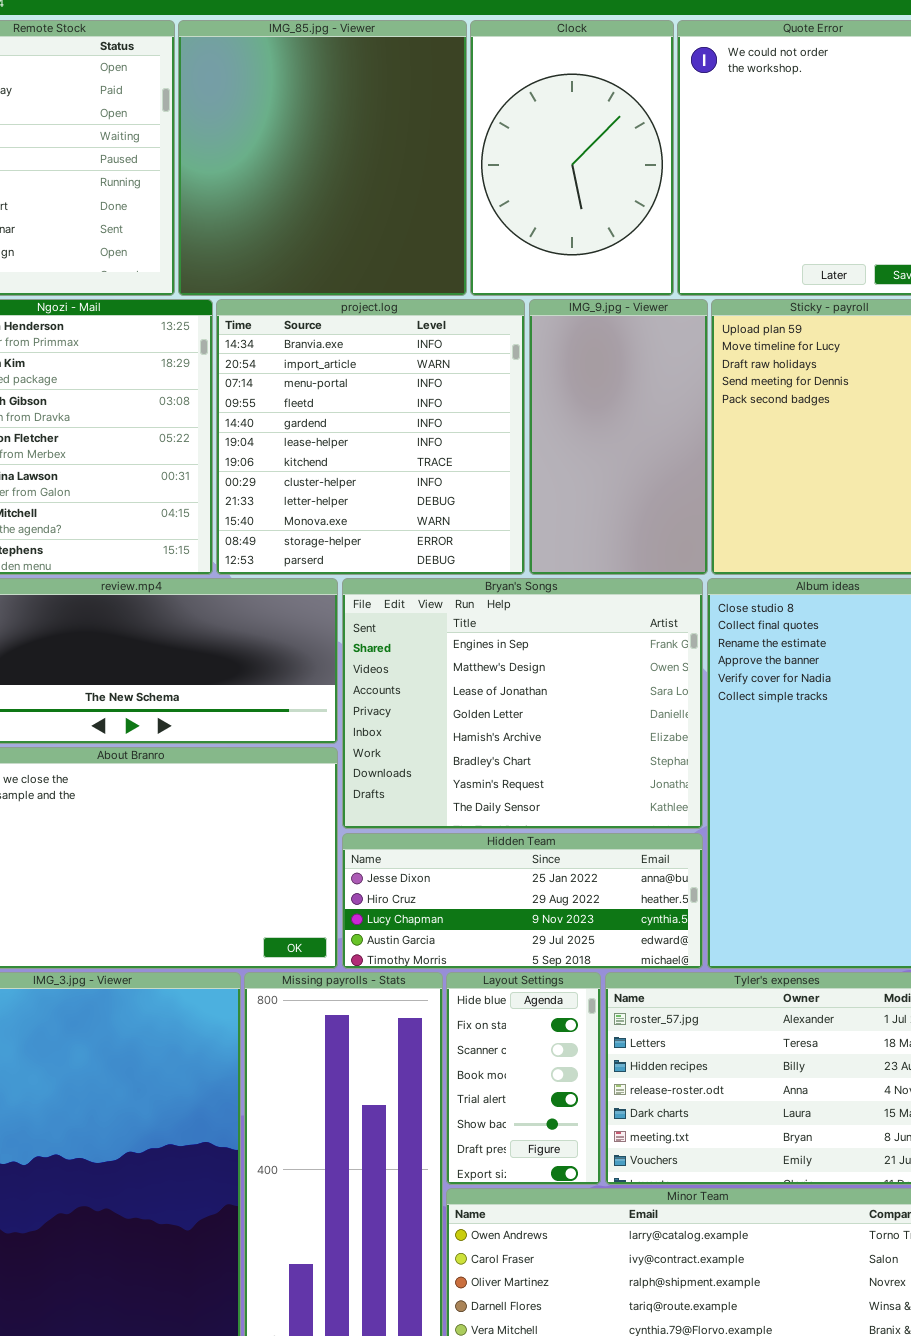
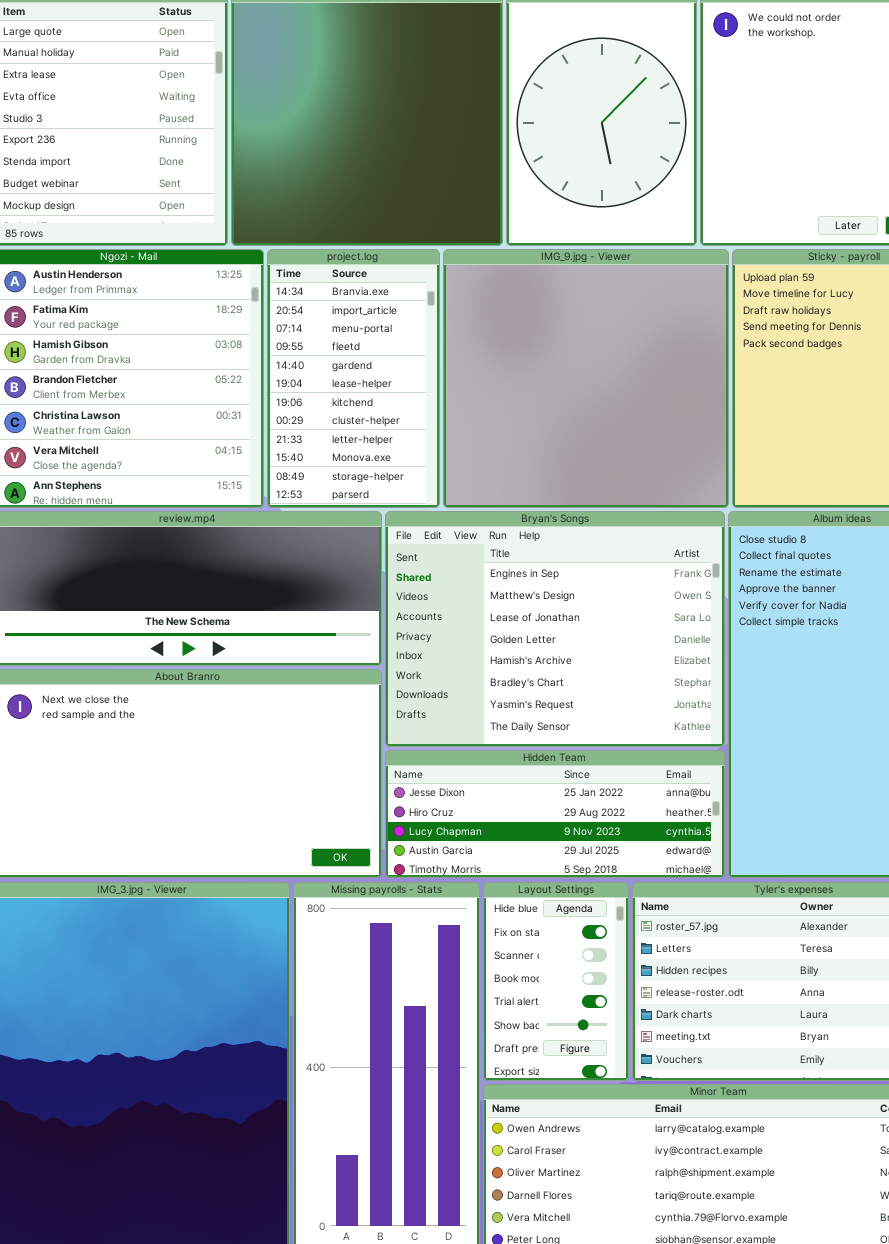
project.log: [216,299,525,575] -> [267,249,440,508], resized
IMG_9.jpg - Viewer: [529,299,708,575] -> [443,249,729,508], resized

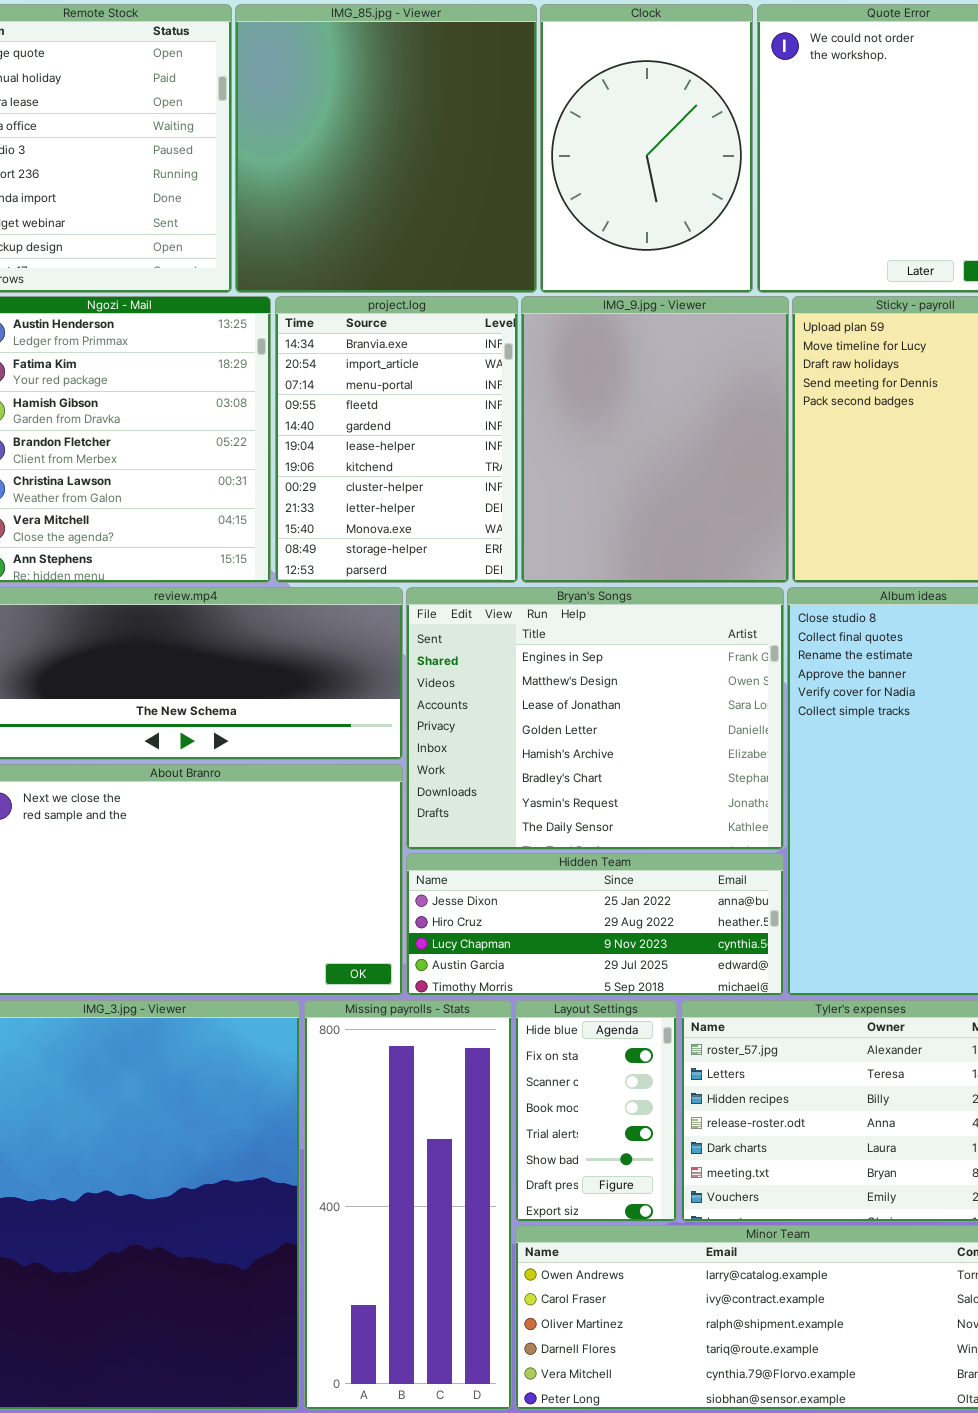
project.log: [267,249,440,508] -> [275,296,518,583], resized
IMG_9.jpg - Viewer: [443,249,729,508] -> [521,296,789,583], resized

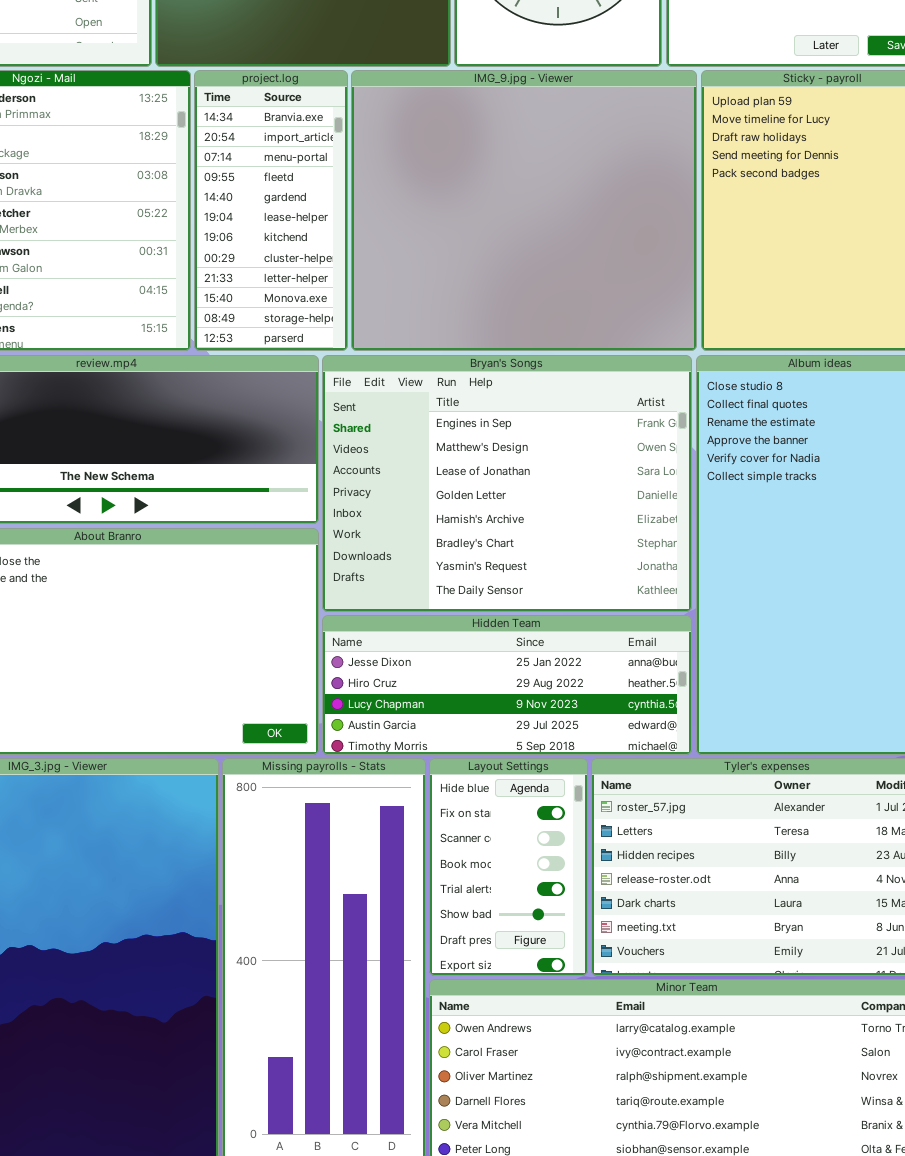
project.log: [275,296,518,583] -> [194,70,348,351], resized
IMG_9.jpg - Viewer: [521,296,789,583] -> [351,70,697,351], resized

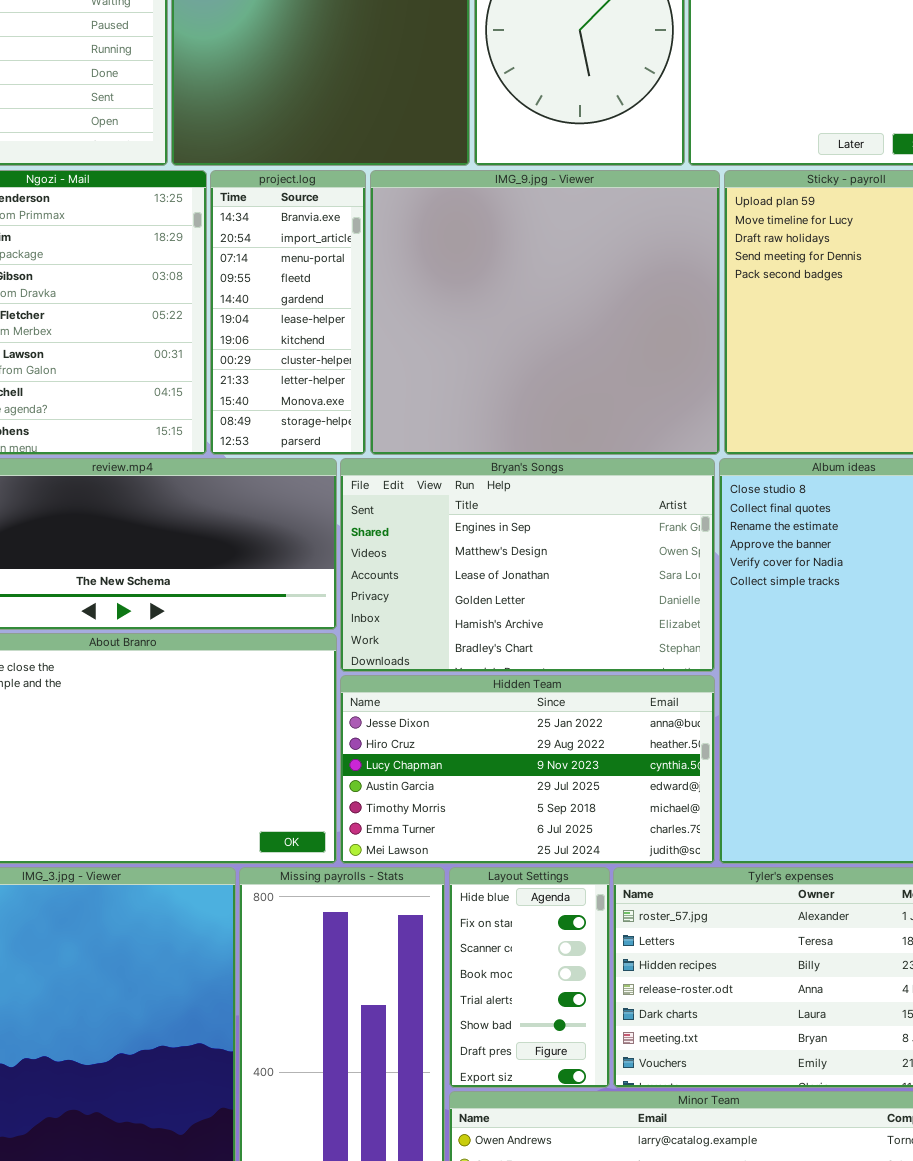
Bryan's Songs: [322,355,692,612] -> [340,458,715,672], resized
Hidden Team: [322,615,692,755] -> [340,675,715,864], resized

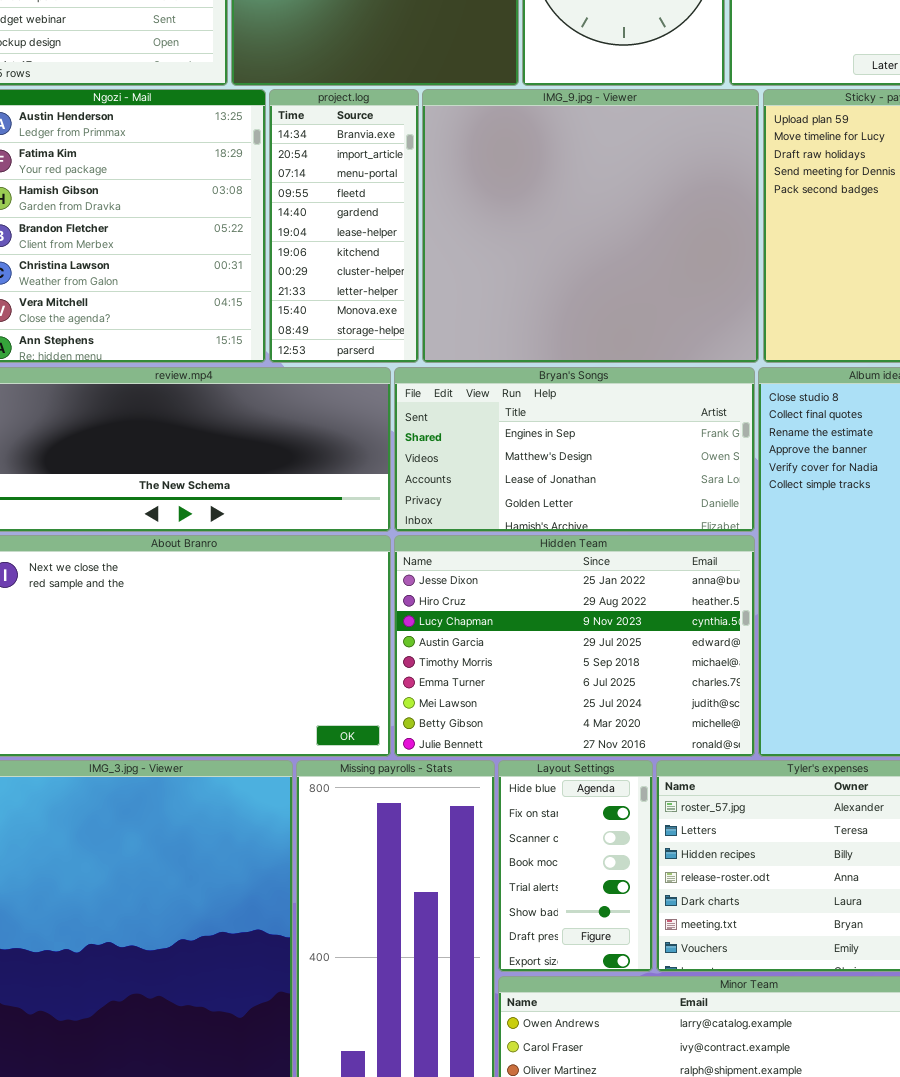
Bryan's Songs: [340,458,715,672] -> [394,367,755,532], resized
Hidden Team: [340,675,715,864] -> [394,535,755,757], resized

